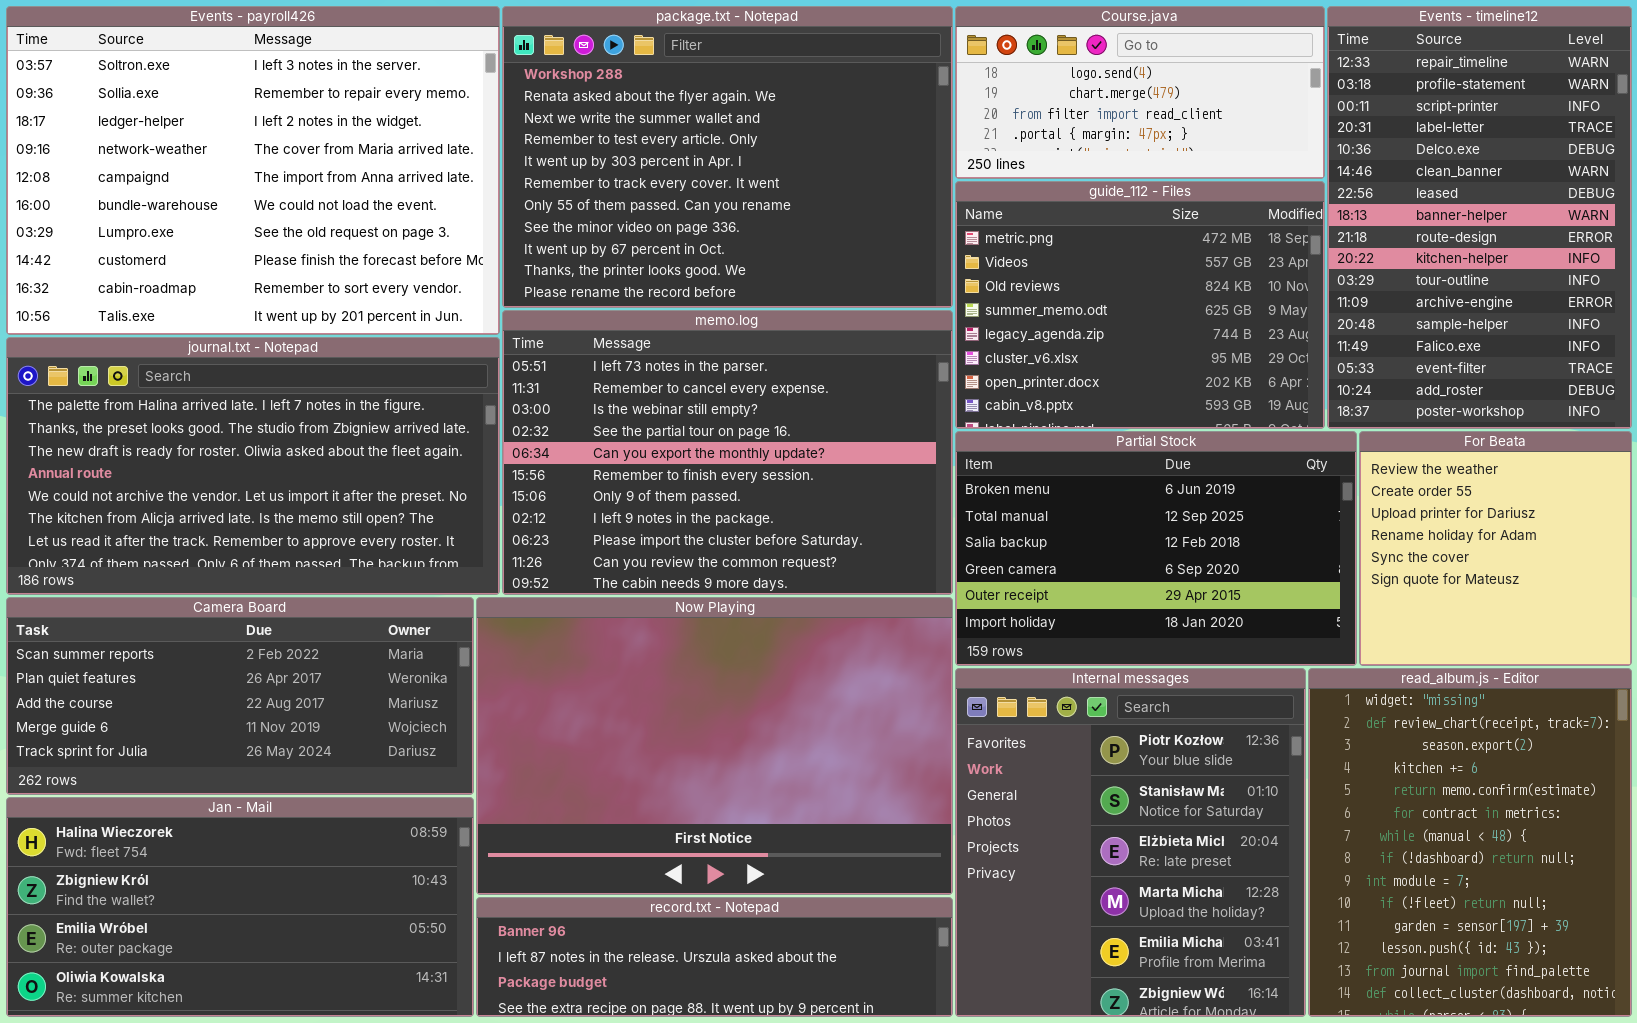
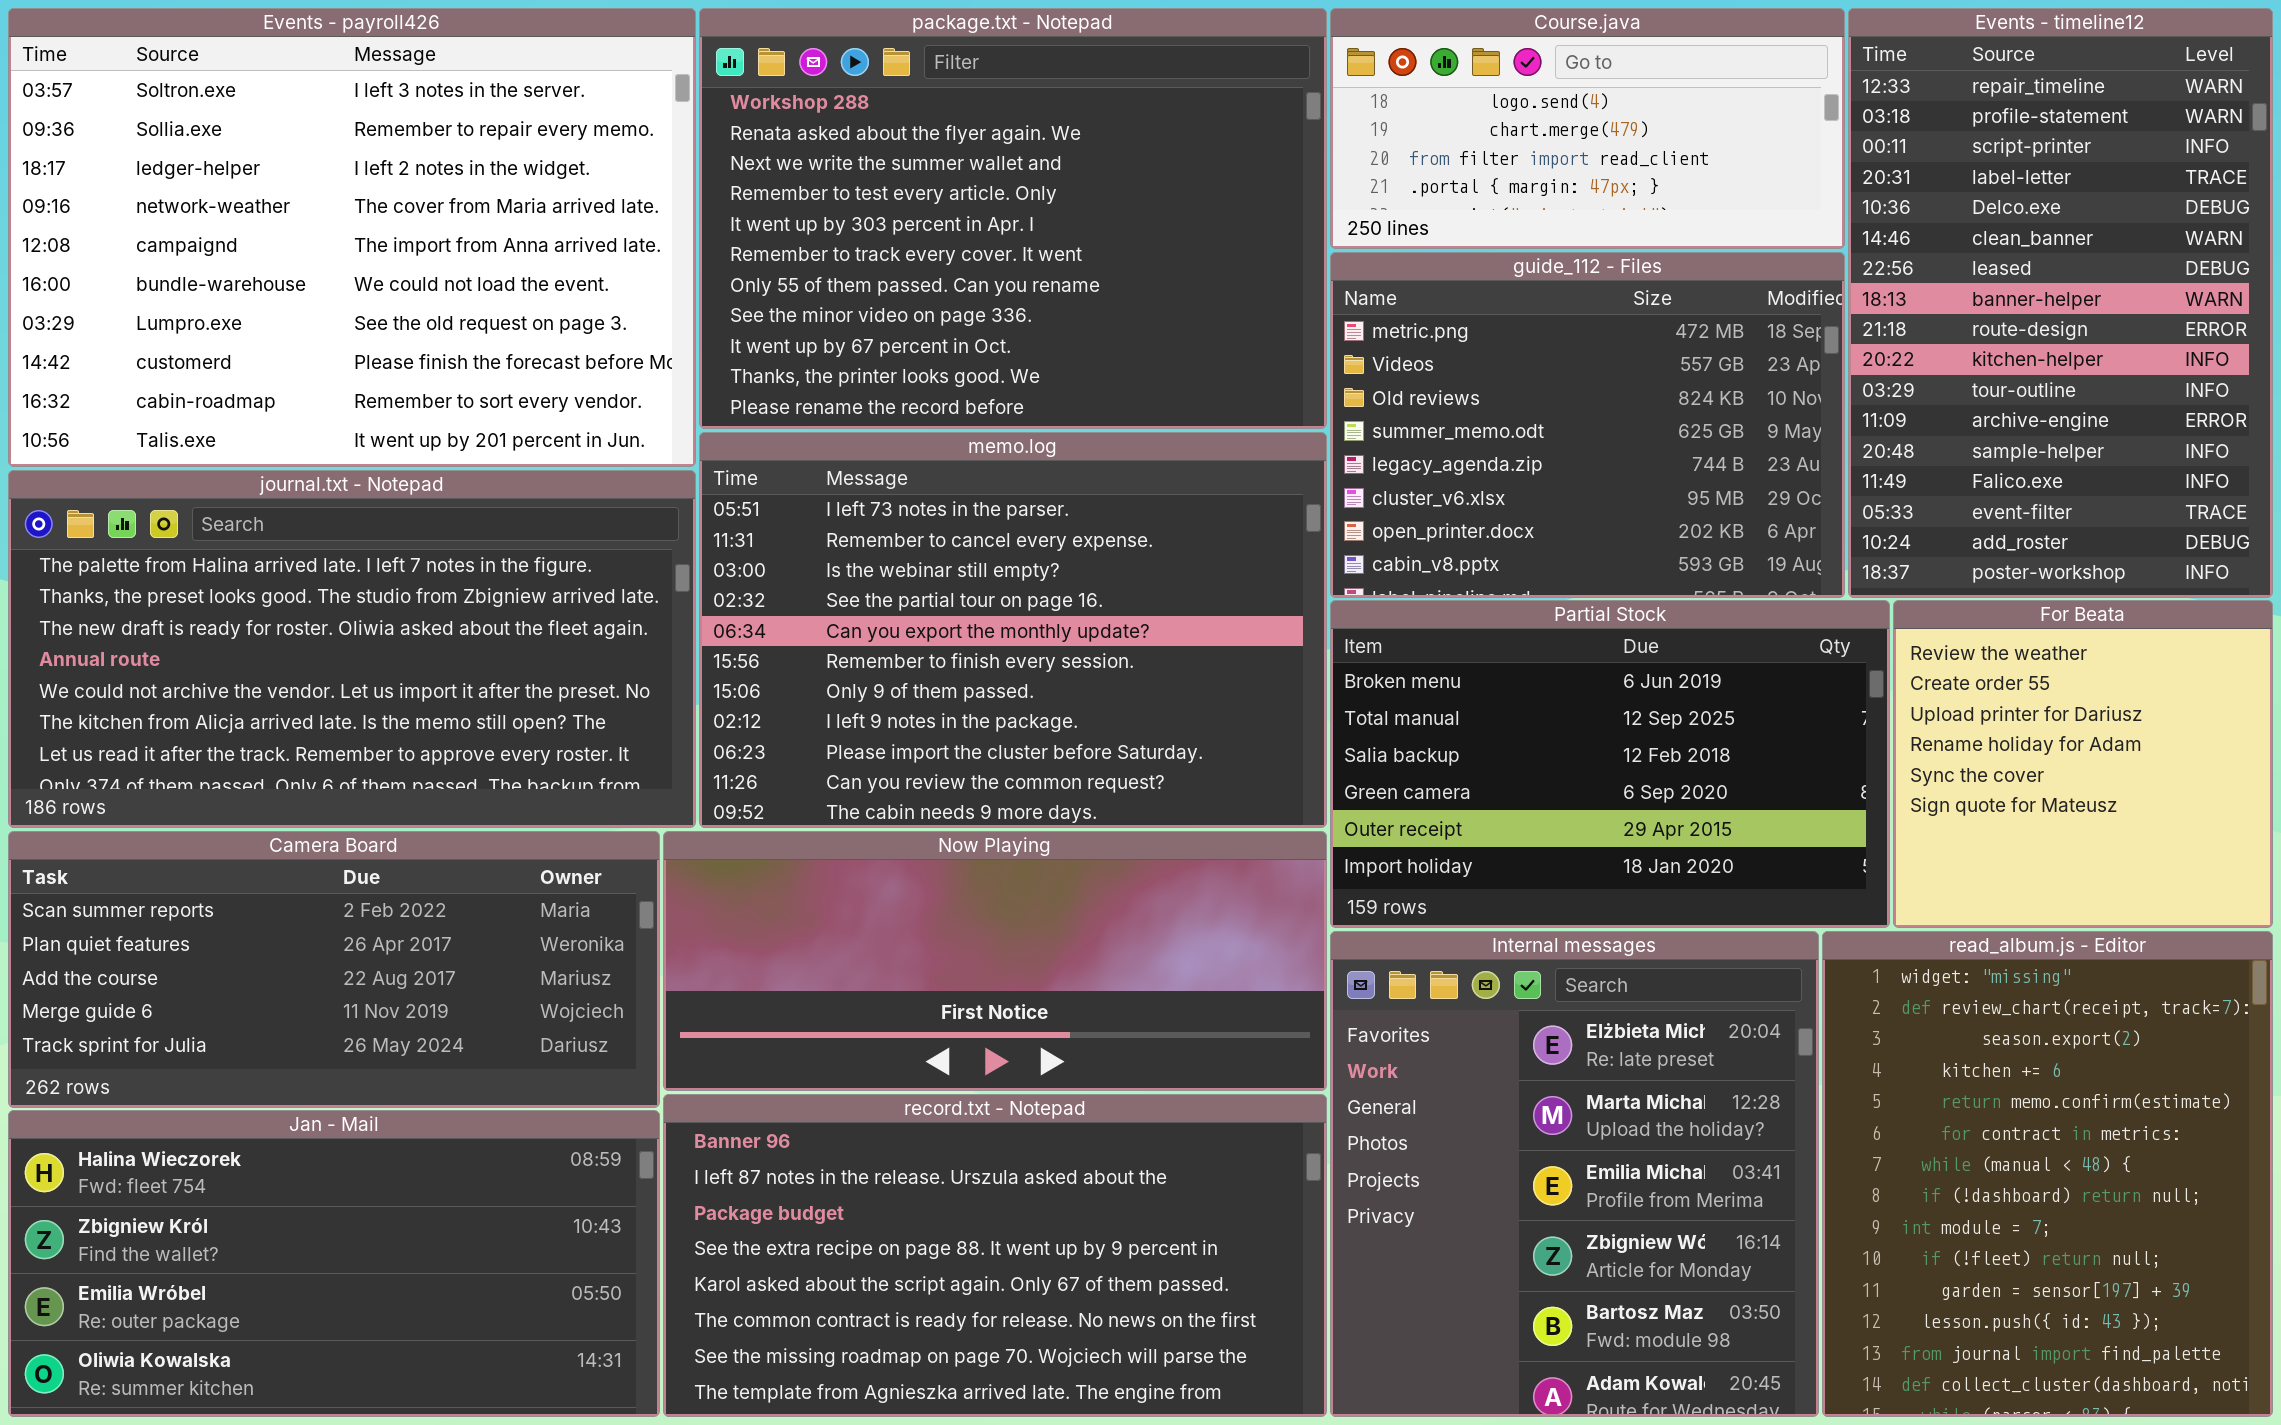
Now Playing: [476,597,953,895] -> [663,831,1327,1091], resized
Internal messages: [955,668,1306,1017] -> [1330,931,1819,1417], scrolled down 2 rows
record.txt - Notepad: [476,897,953,1017] -> [663,1094,1327,1417], resized

